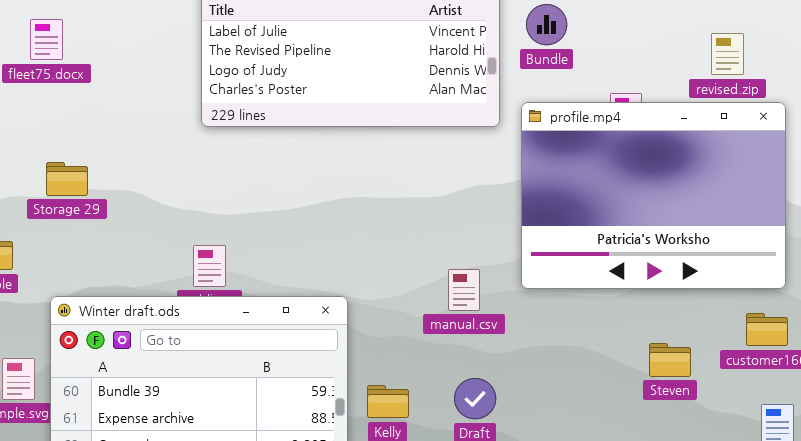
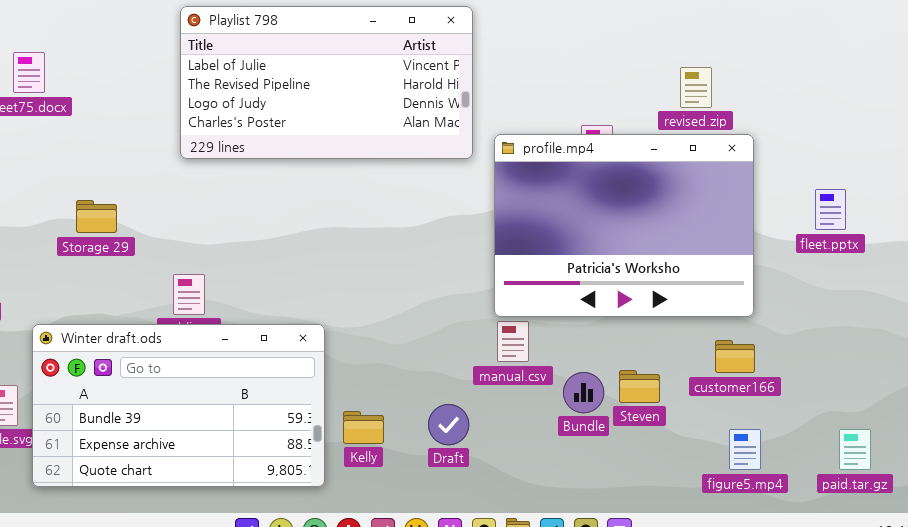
Bundle: [526,4,567,45] -> [563,372,604,413], moved
Storage 29: [46,162,88,196] -> [76,200,117,233], moved
manual.csv: [448,269,480,311] -> [497,321,529,362], moved

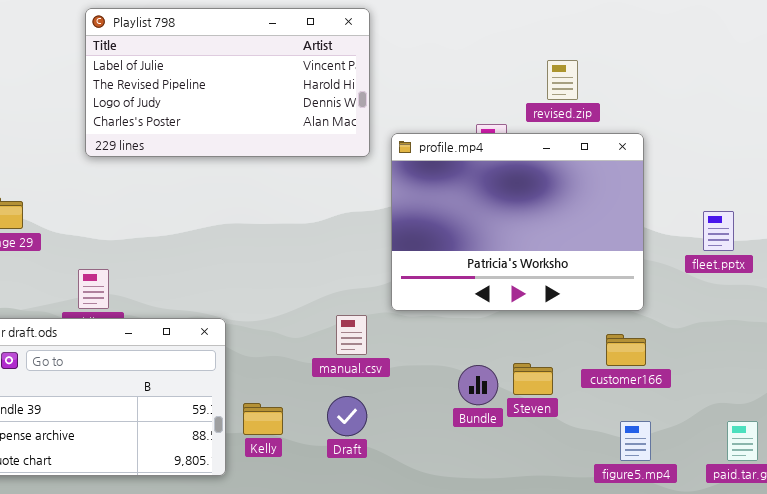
revised.zip: [680,67,712,108] -> [547,60,578,100], moved
fleet.pptx: [815,189,846,230] -> [703,211,734,251], moved
manual.csv: [497,321,529,362] -> [336,315,367,355], moved

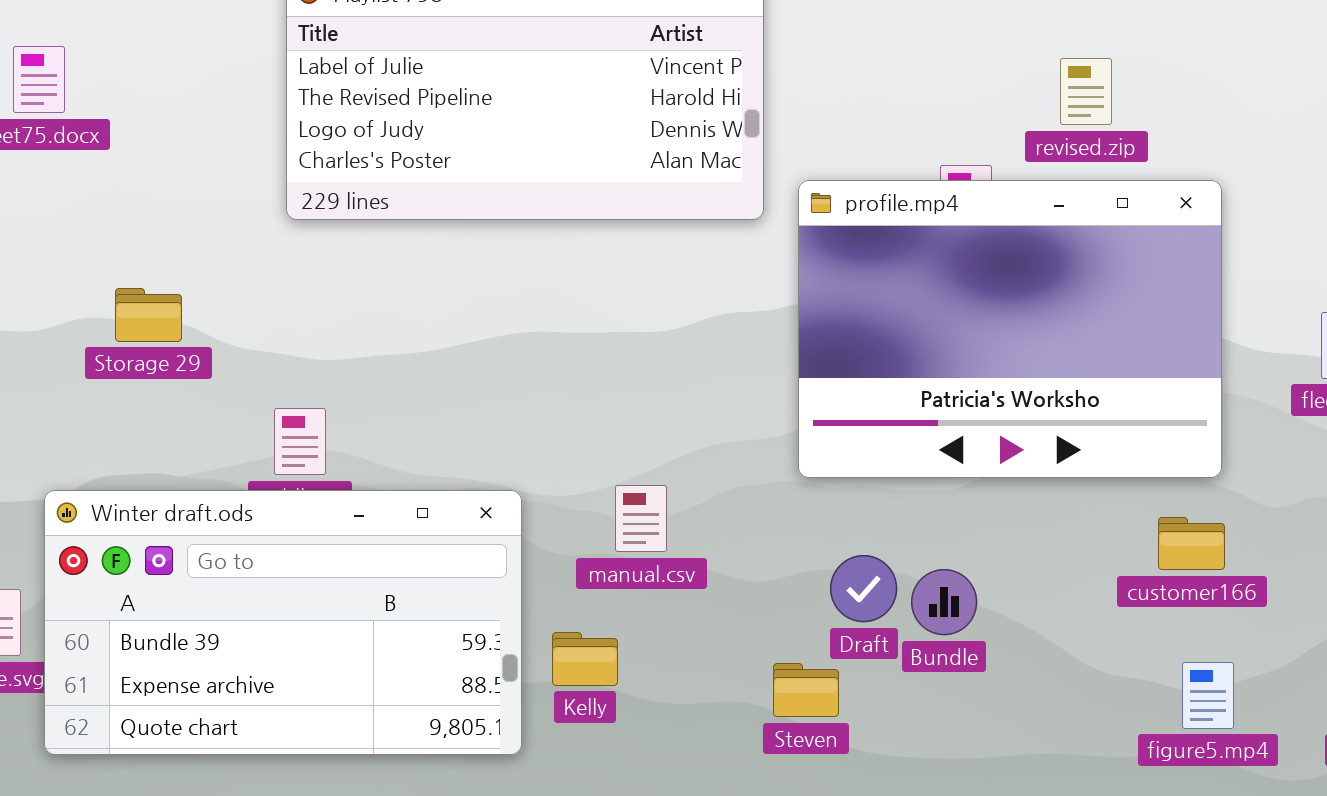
manual.csv: [336,315,367,355] -> [615,485,667,552], moved
Steven: [513,363,553,395] -> [773,663,839,717], moved
Draft: [327,396,367,436] -> [830,555,897,622], moved

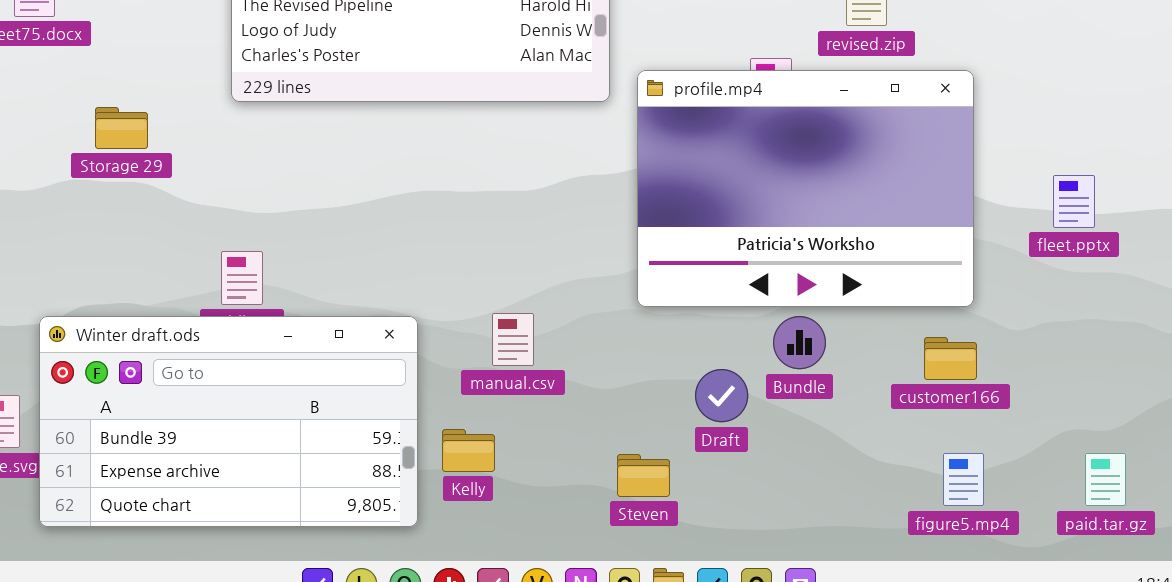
Storage 29: [115,288,182,342] -> [95,107,148,149], moved
Draft: [830,555,897,622] -> [695,369,748,422], moved
Bundle: [911,569,977,635] -> [773,316,826,369], moved

